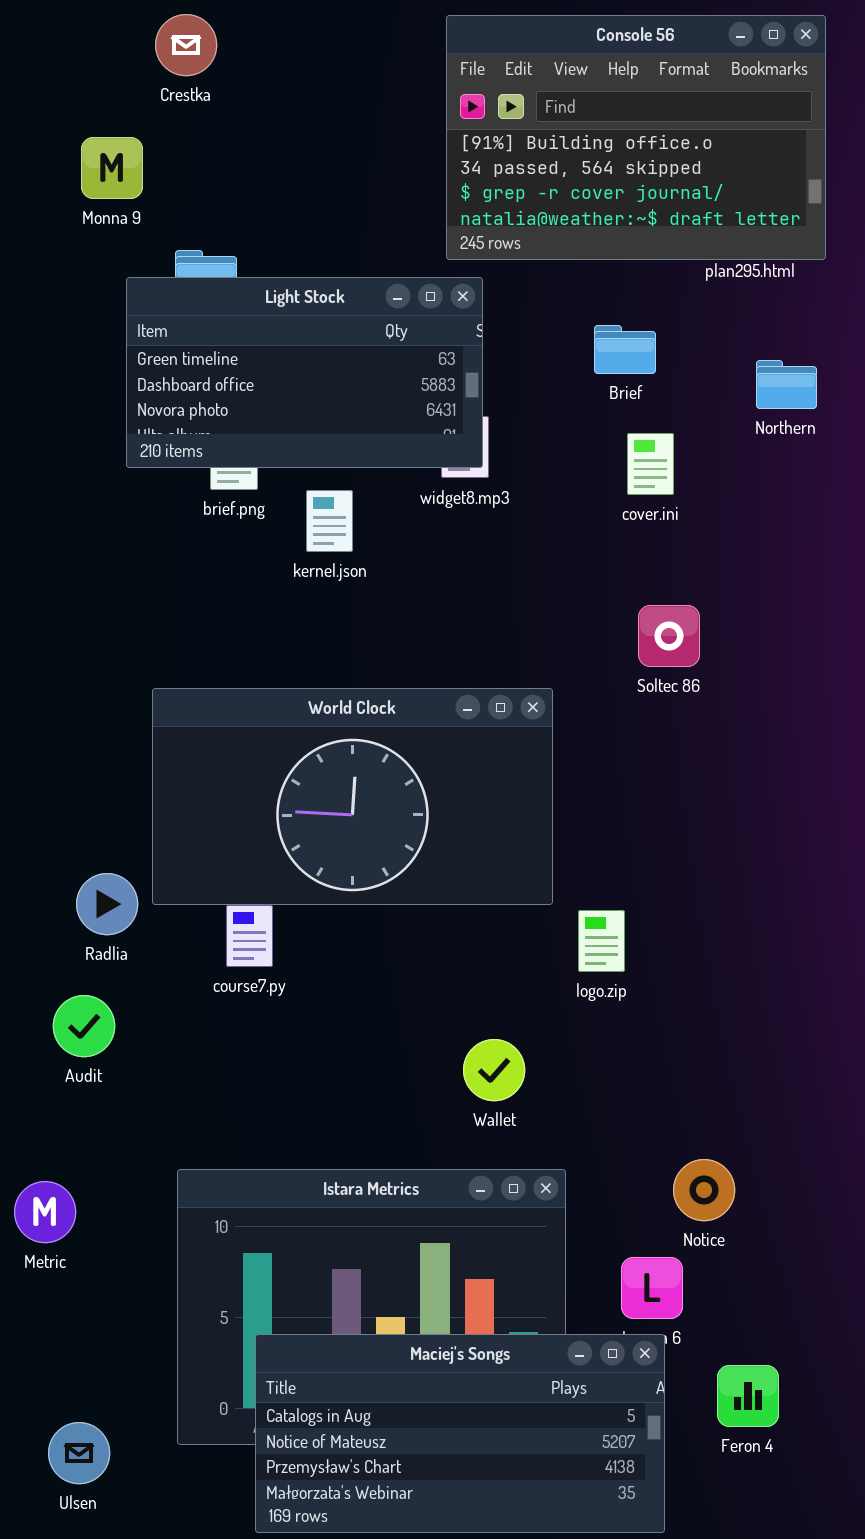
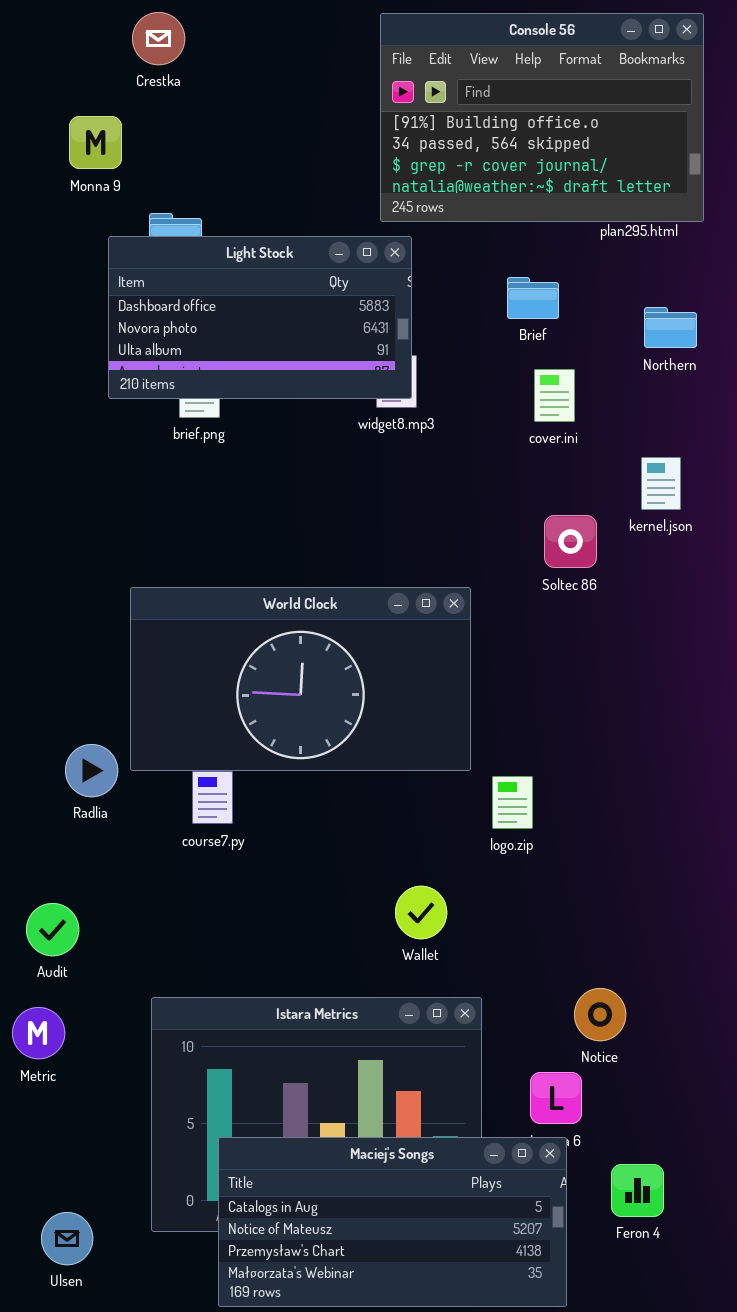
Light Stock: [126,277,483,468] -> [108,236,412,399], scrolled down 1 row
kernel.json: [306,490,353,552] -> [641,457,681,510], moved
Audit: [53,995,115,1057] -> [26,903,79,956], moved

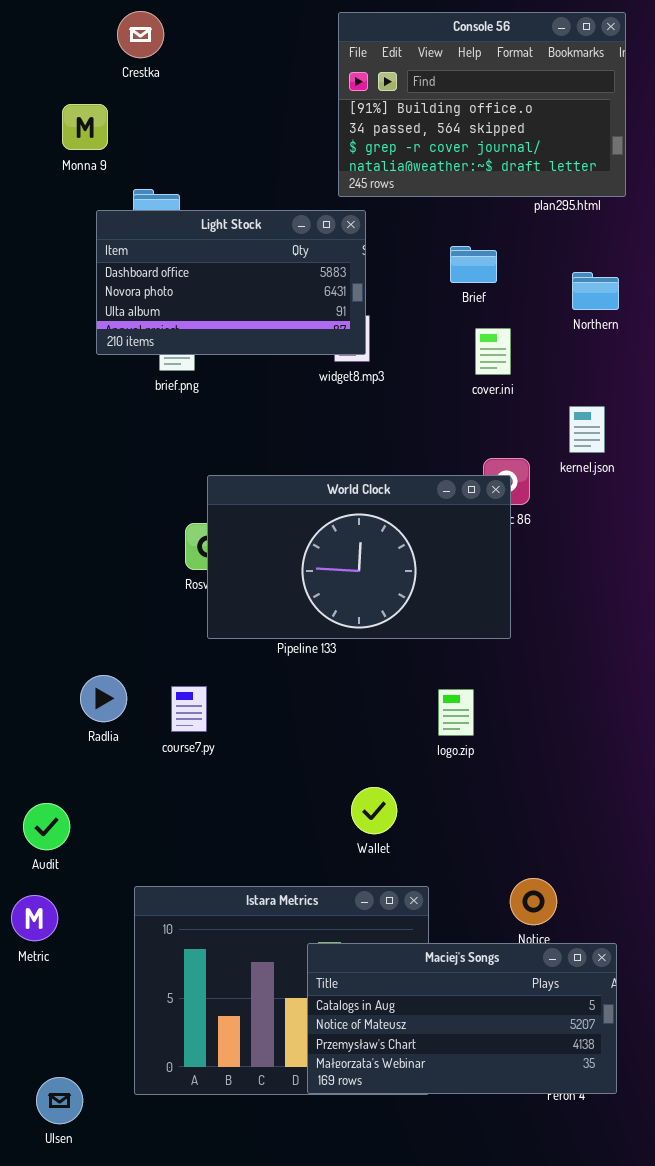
World Clock: [130,587,471,771] -> [207,475,511,639], moved
Radlia: [65,744,118,797] -> [80,675,127,722], moved
Maciej's Songs: [218,1137,567,1307] -> [307,943,617,1094], moved

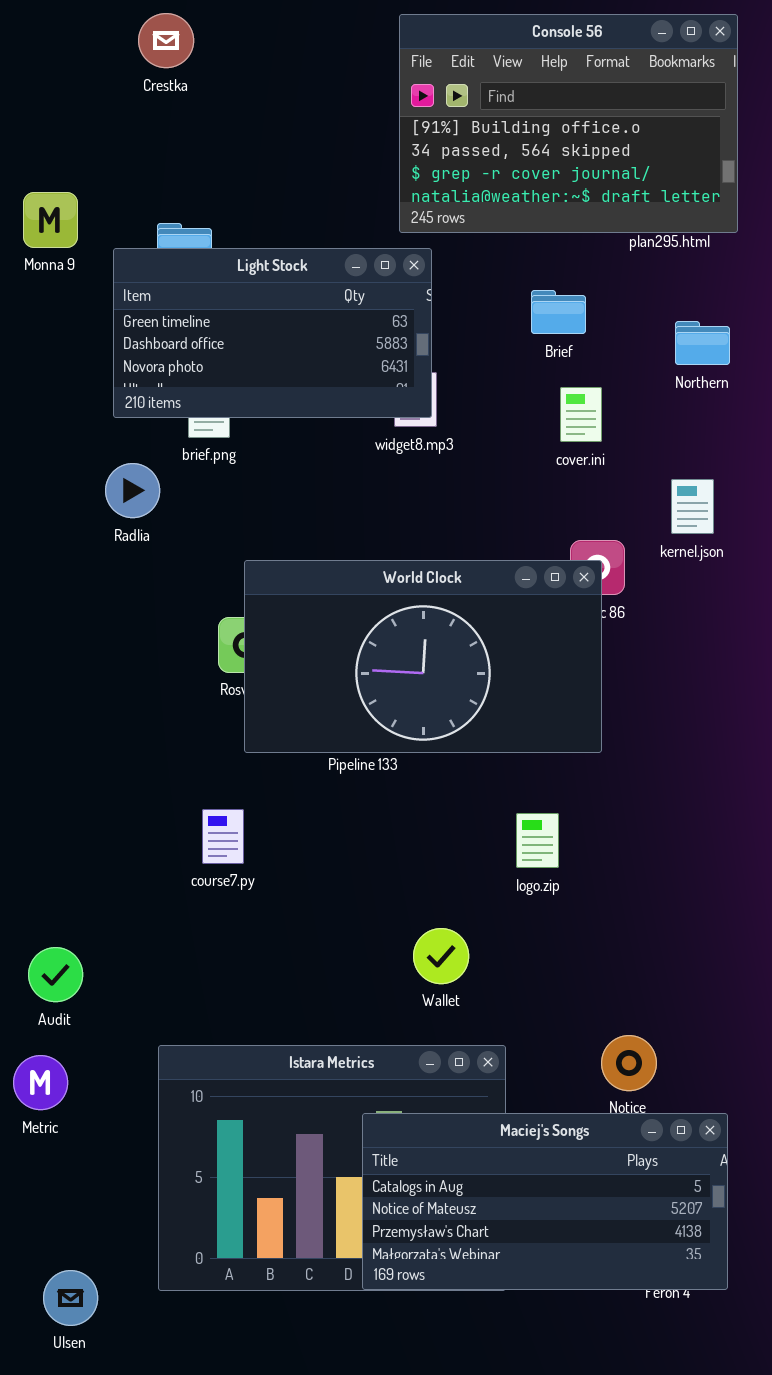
Monna 9: [62,104,108,150] -> [23,192,78,248], moved
Light Stock: [96,210,366,355] -> [113,248,432,418], scrolled up 1 row
Radlia: [80,675,127,722] -> [105,463,160,518], moved

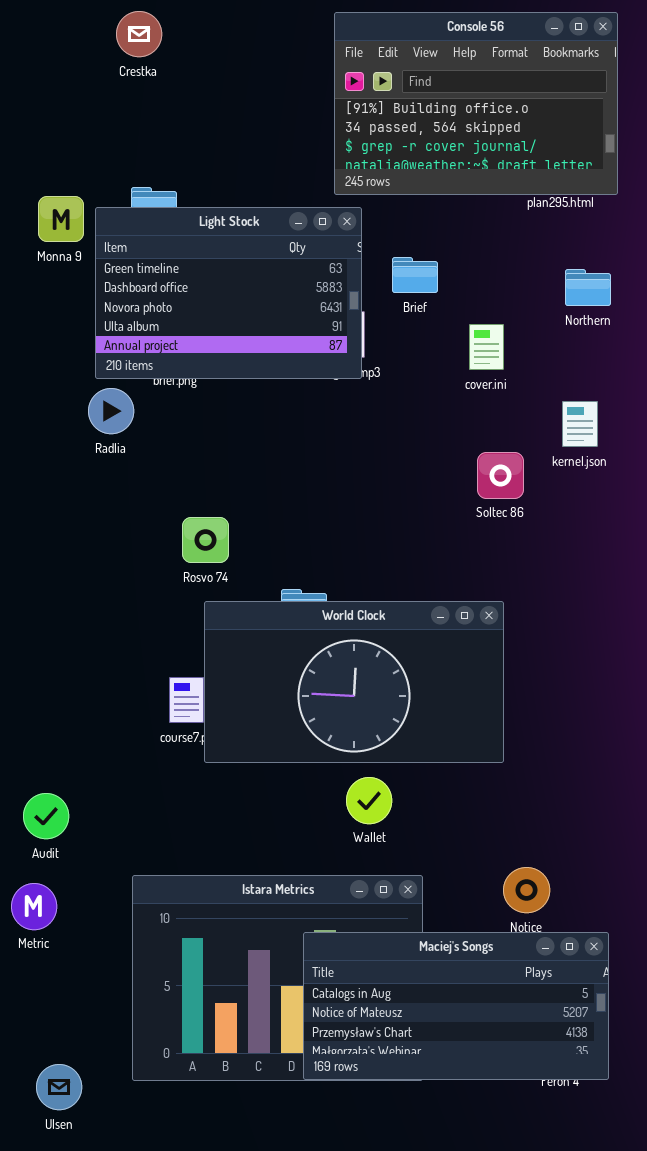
Monna 9: [23,192,78,248] -> [38,196,84,242], moved
Light Stock: [113,248,432,418] -> [95,207,362,379], resized
Brief: [531,290,586,334] -> [392,257,438,293], moved
World Clock: [244,560,602,753] -> [204,601,504,763], moved

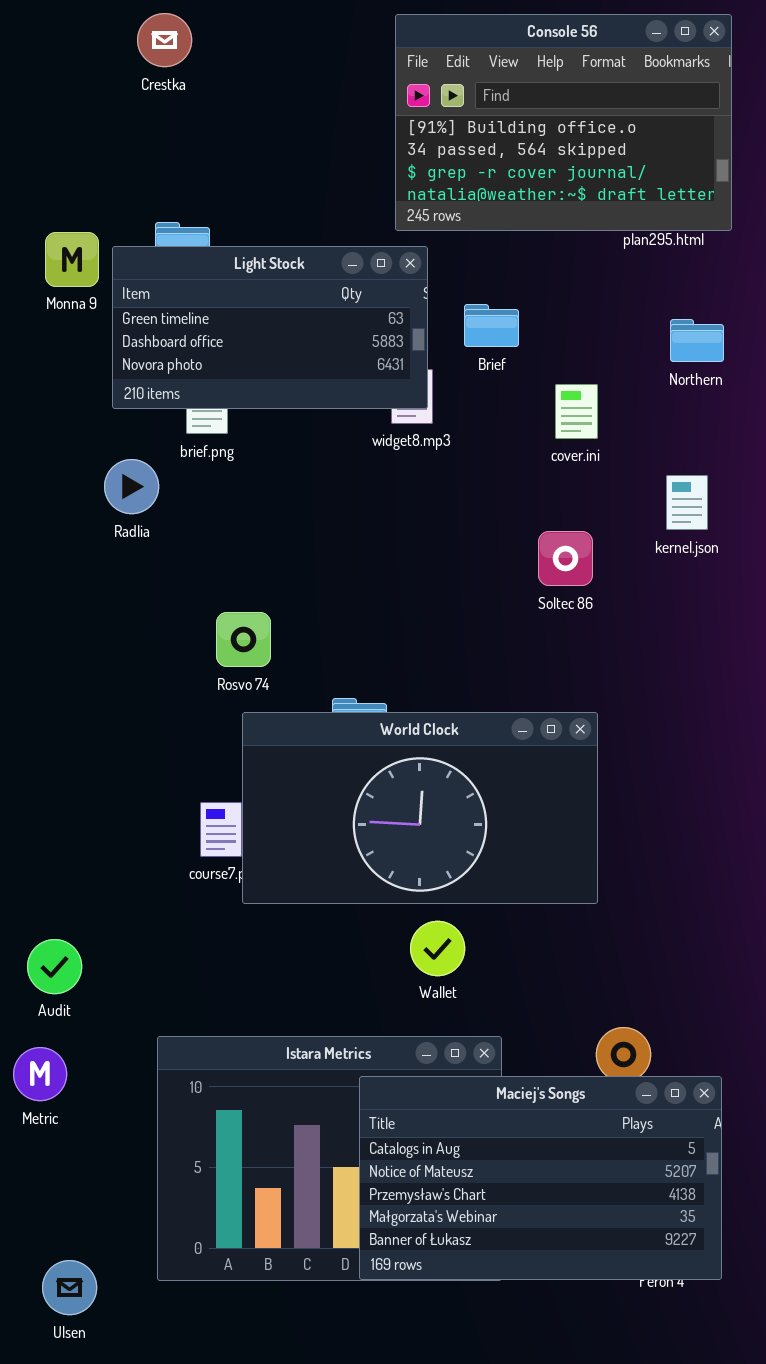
Light Stock: [95,207,362,379] -> [112,246,428,409], resized
Soltec 86: [477,452,524,499] -> [538,531,593,586], moved
Maciej's Songs: [303,932,609,1080] -> [359,1076,722,1280], resized

